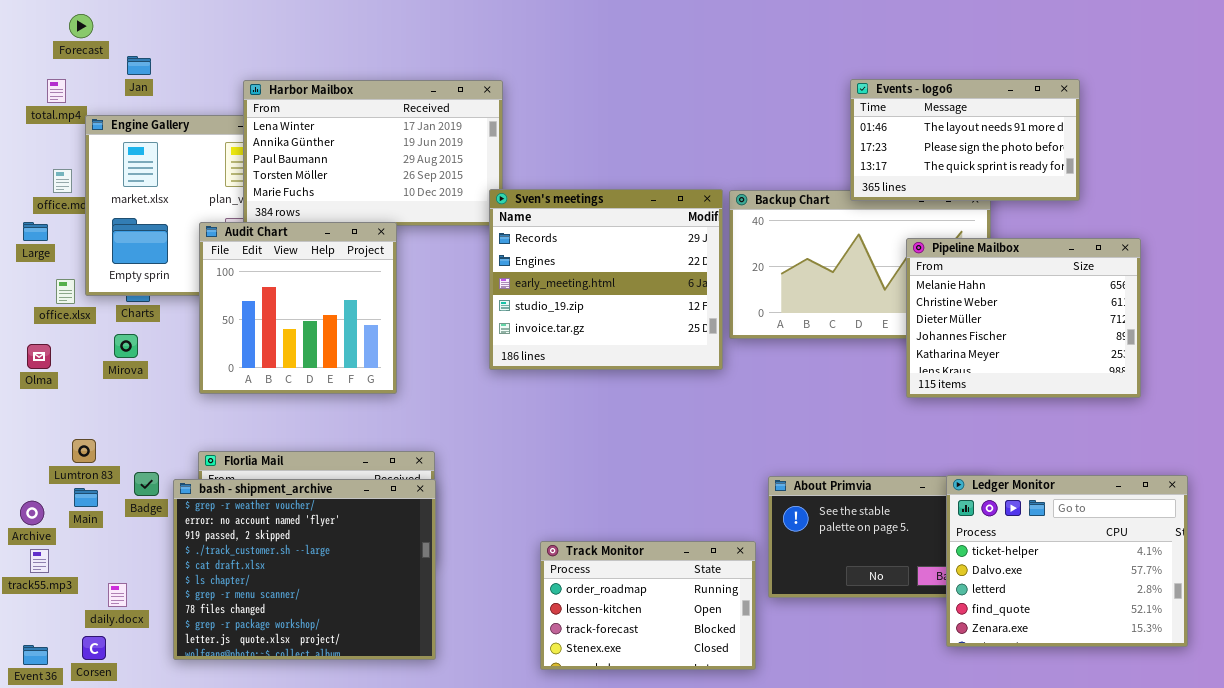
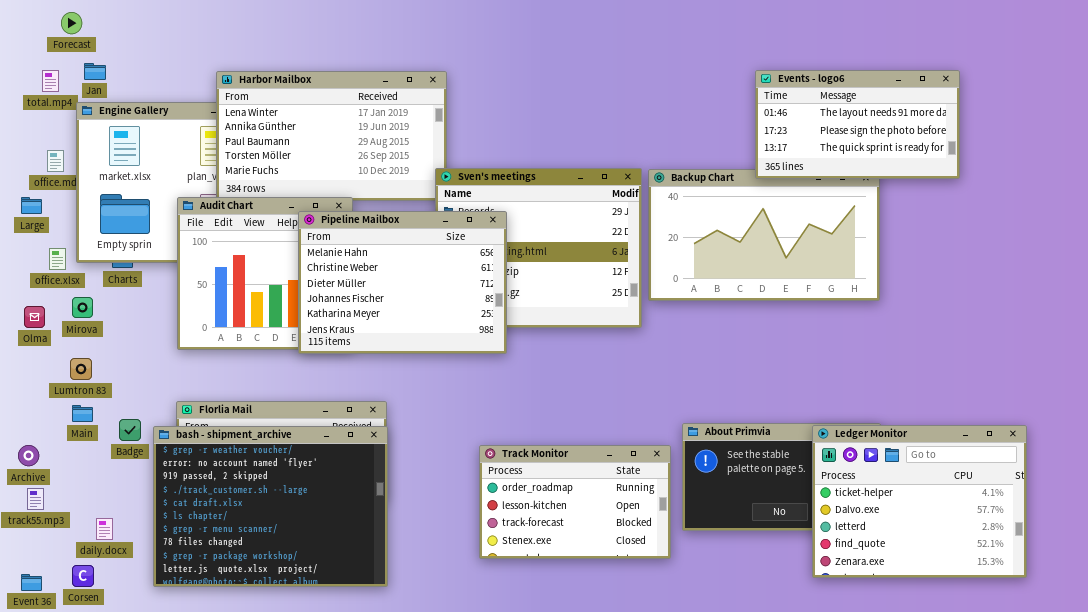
Jan: [127,56,151,75] -> [84,63,106,80], moved
Pipeline Mailbox: [906,238,1141,398] -> [298,211,507,354], moved
Mirova: [114,334,138,358] -> [72,297,93,318], moved
Lumtron 83: [72,439,96,463] -> [70,358,92,380], moved
Ledger Monitor: [946,475,1188,647] -> [812,425,1027,578], moved
Main: [74,488,98,507] -> [72,405,93,422], moved
Track Monitor: [540,541,756,670] -> [479,445,671,559], moved

